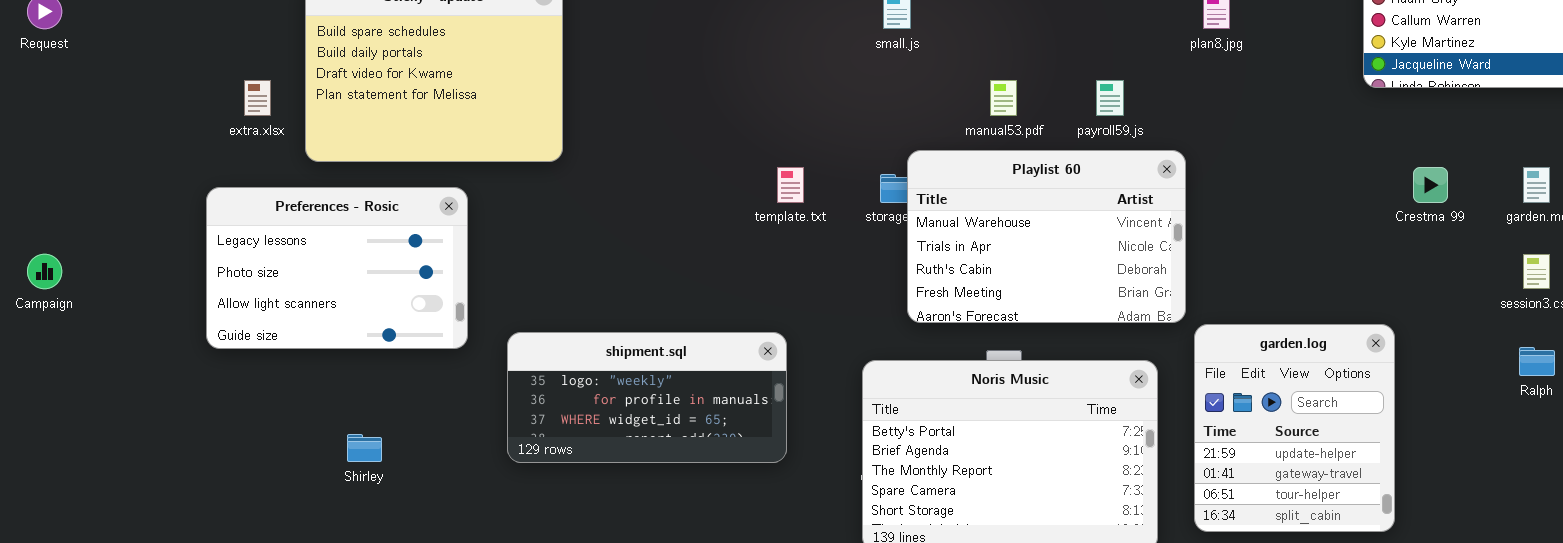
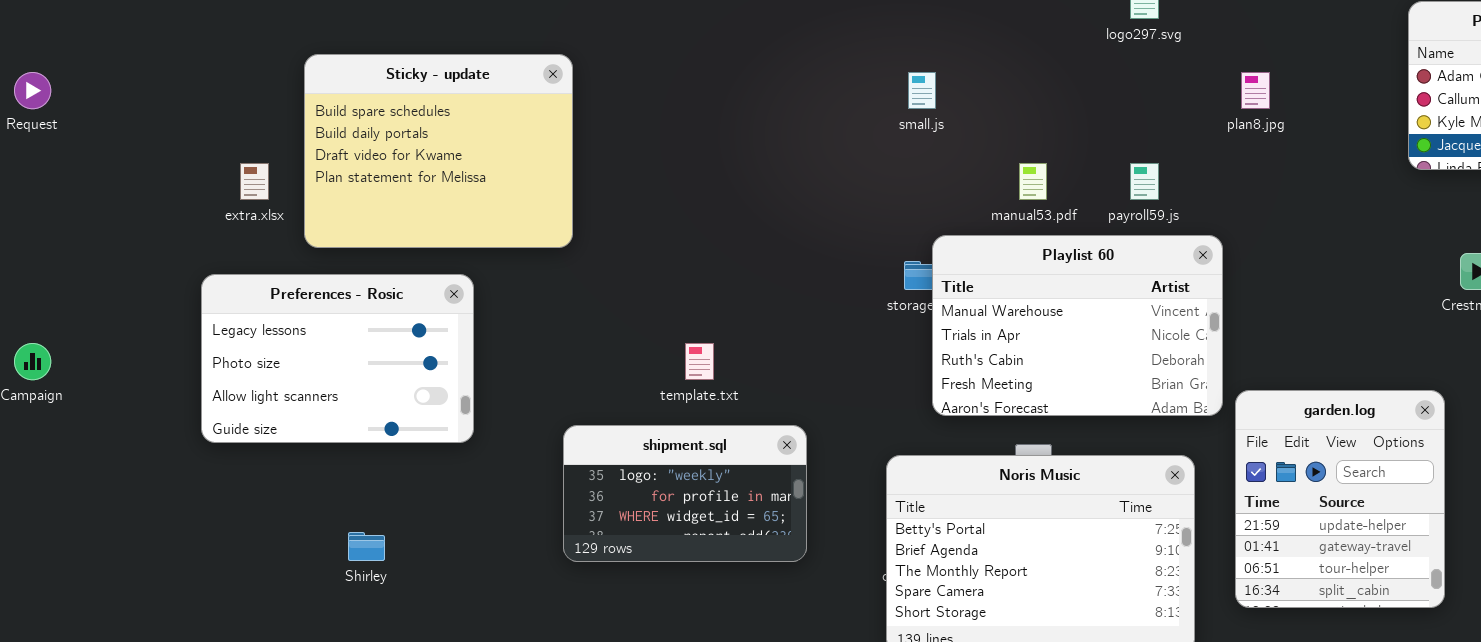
template.txt: [777,167,804,203] -> [685,343,714,380], moved
garden.log: [1194,324,1395,532] -> [1235,390,1445,608], moved
shipment.sql: [507,332,787,463] -> [563,425,807,562], resized

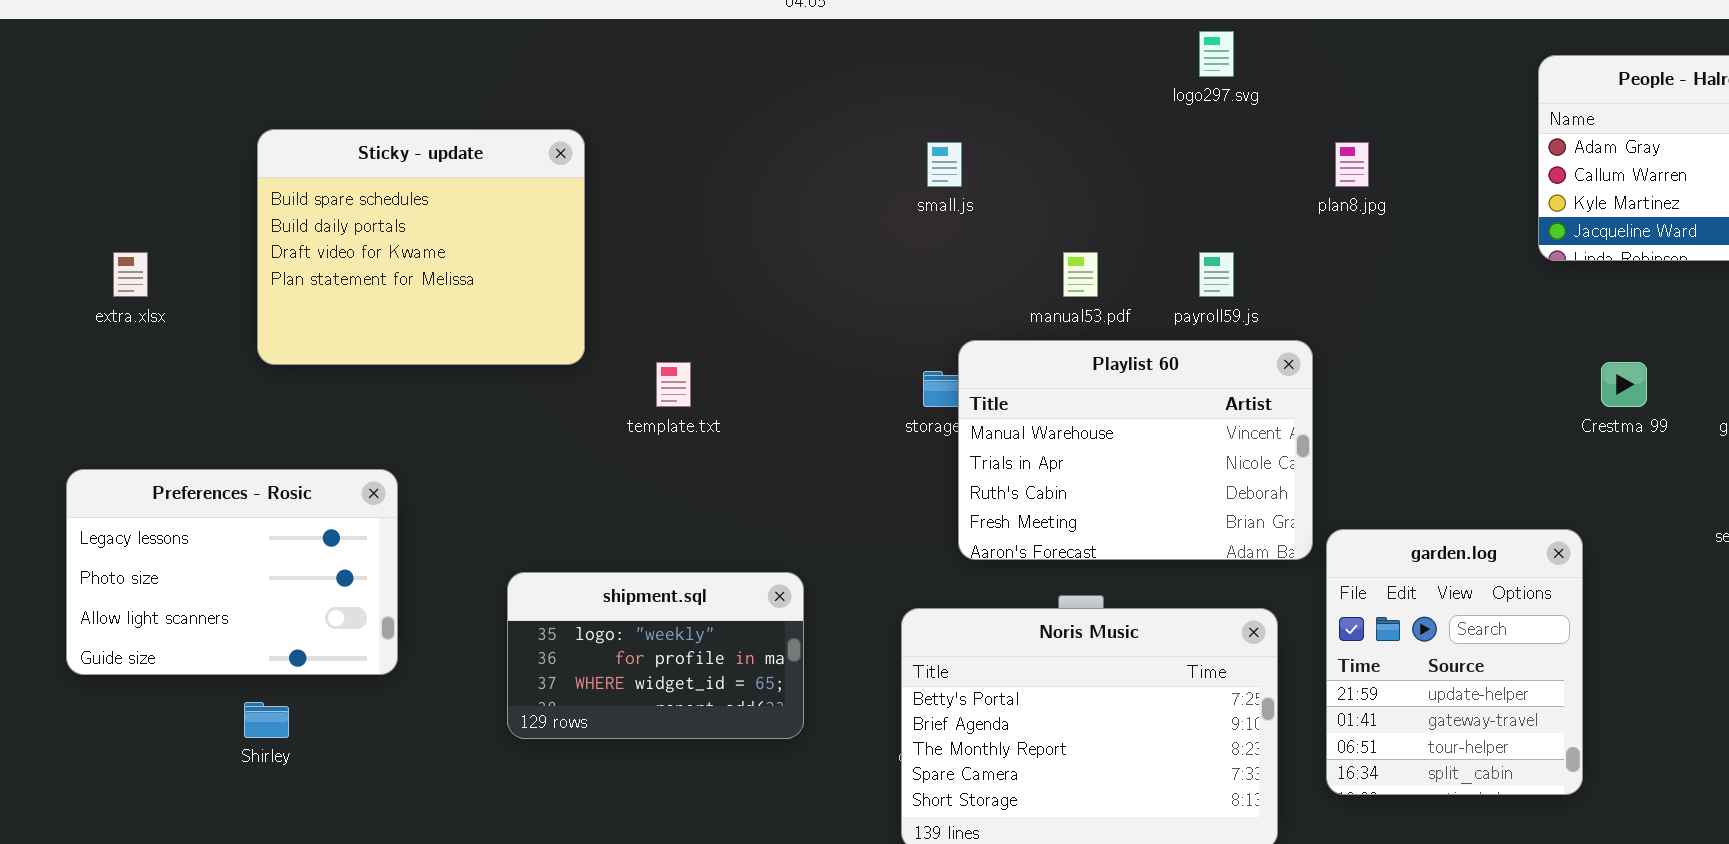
Sticky - update: [304,54,573,248] -> [257,129,585,365], moved
Preferences - Rosic: [201,274,474,443] -> [66,469,398,675], moved
template.txt: [685,343,714,380] -> [656,362,691,407], moved

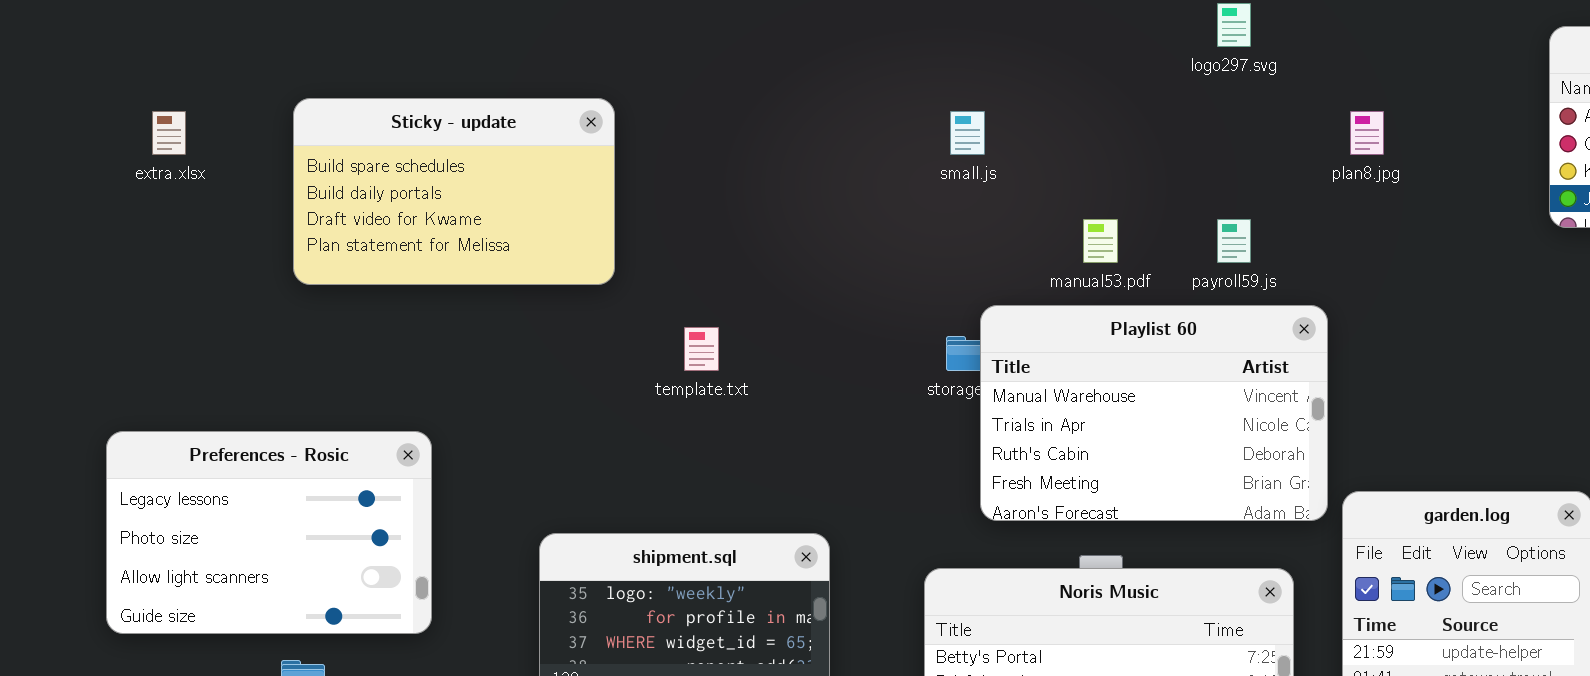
Sticky - update: [257,129,585,365] -> [293,98,615,285], resized
extra.xlsx: [113,252,148,297] -> [152,111,186,155], moved

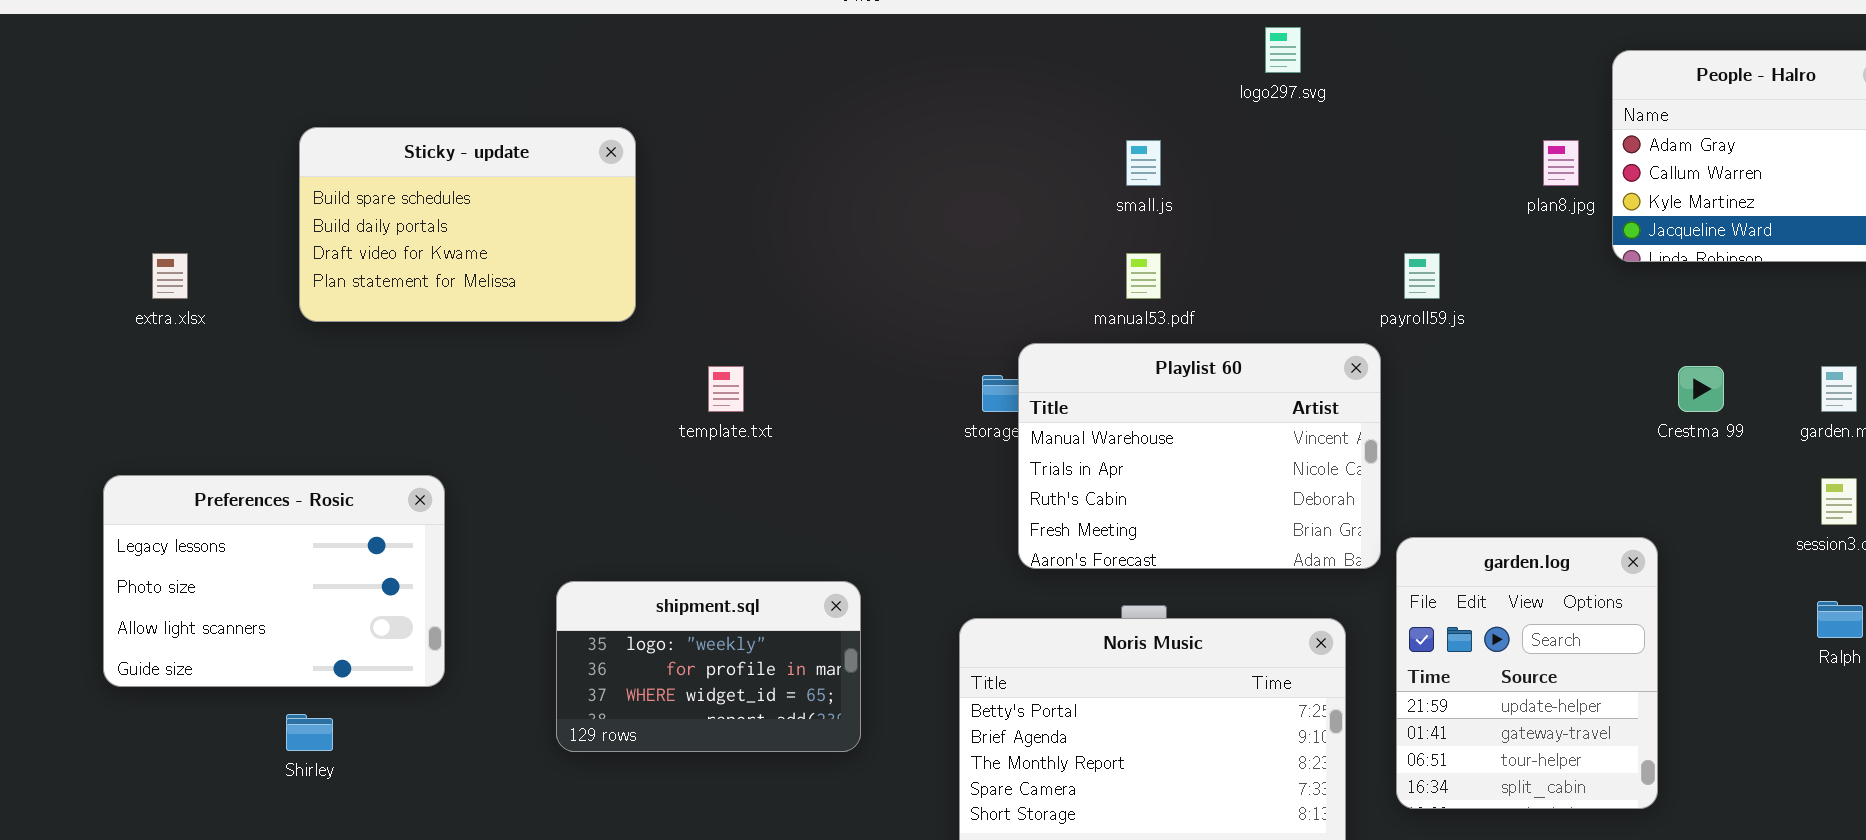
extra.xlsx: [152,111,186,155] -> [152,253,188,299], moved
small.js: [950,111,985,155] -> [1126,140,1161,186], moved
plan8.jpg: [1350,111,1384,155] -> [1543,140,1579,186], moved
payroll59.js: [1217,219,1251,263] -> [1404,253,1440,299], moved

